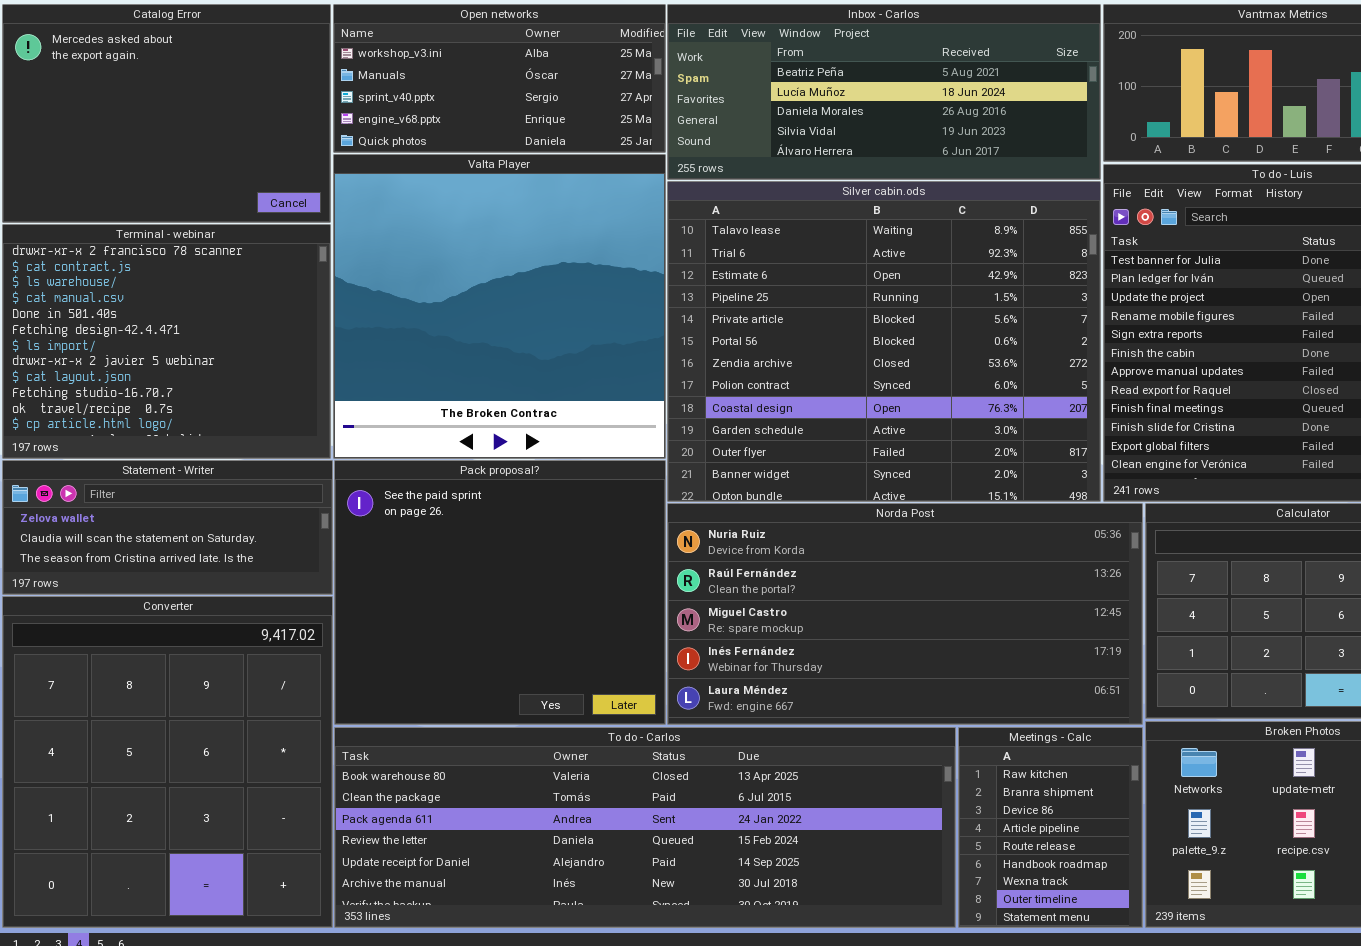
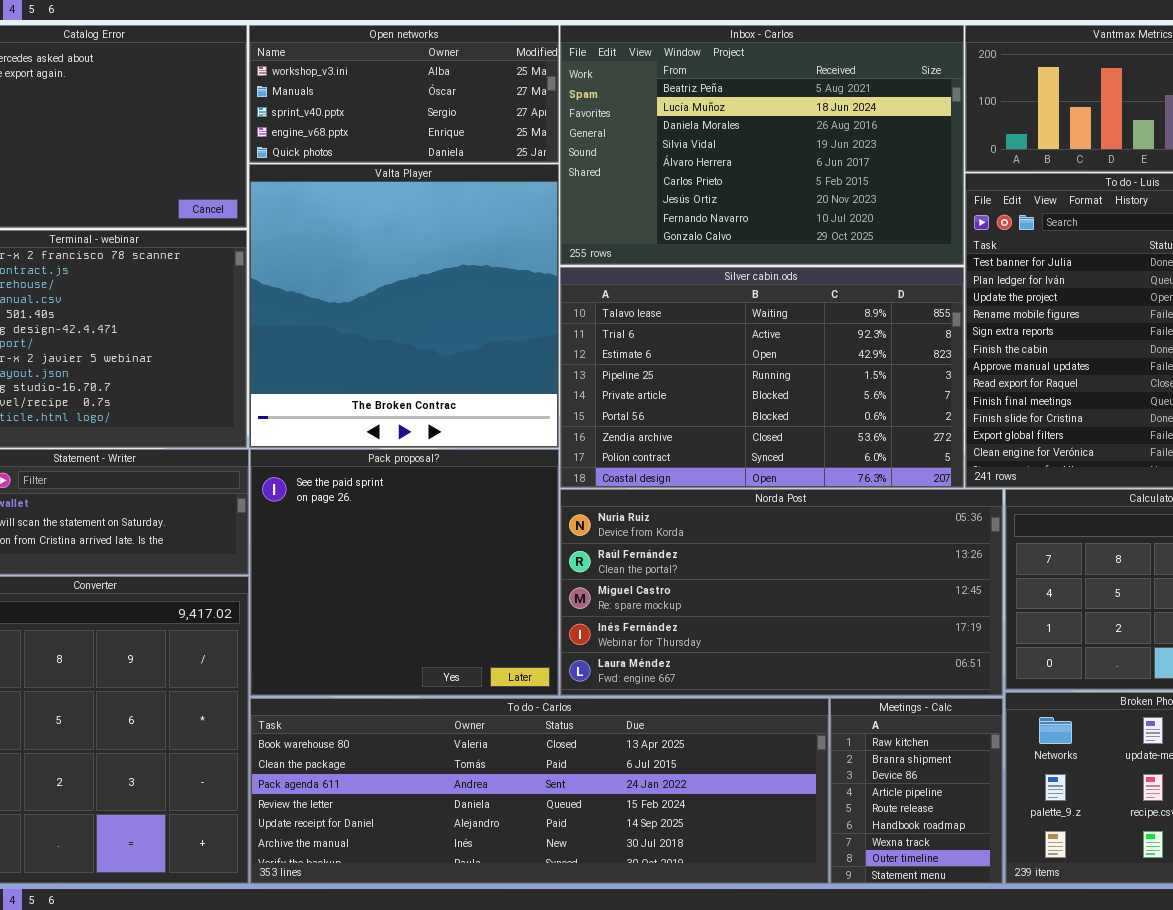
Inbox - Carlos: [667,4,1101,180] -> [560,25,964,265], resized
Silver cabin.ods: [667,181,1101,502] -> [560,267,964,488], resized

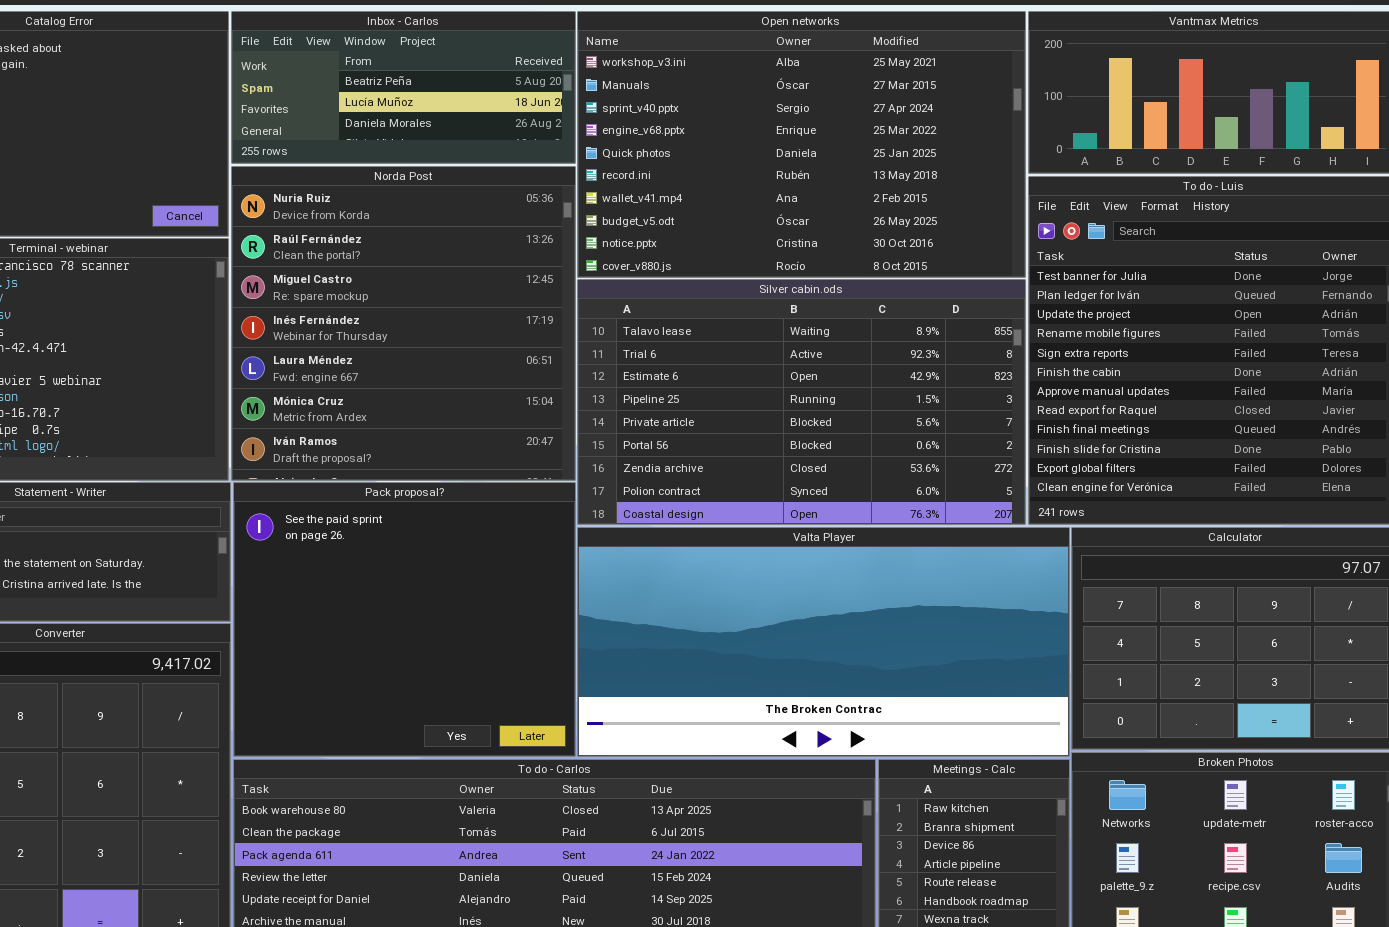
Open networks: [249,25,559,163] -> [577,11,1026,278], moved, resized
Inbox - Carlos: [560,25,964,265] -> [231,11,576,164], moved, resized
Valta Player: [249,164,559,448] -> [577,527,1070,757], moved, resized
Norda Post: [560,489,1003,696] -> [231,166,576,481], moved, resized

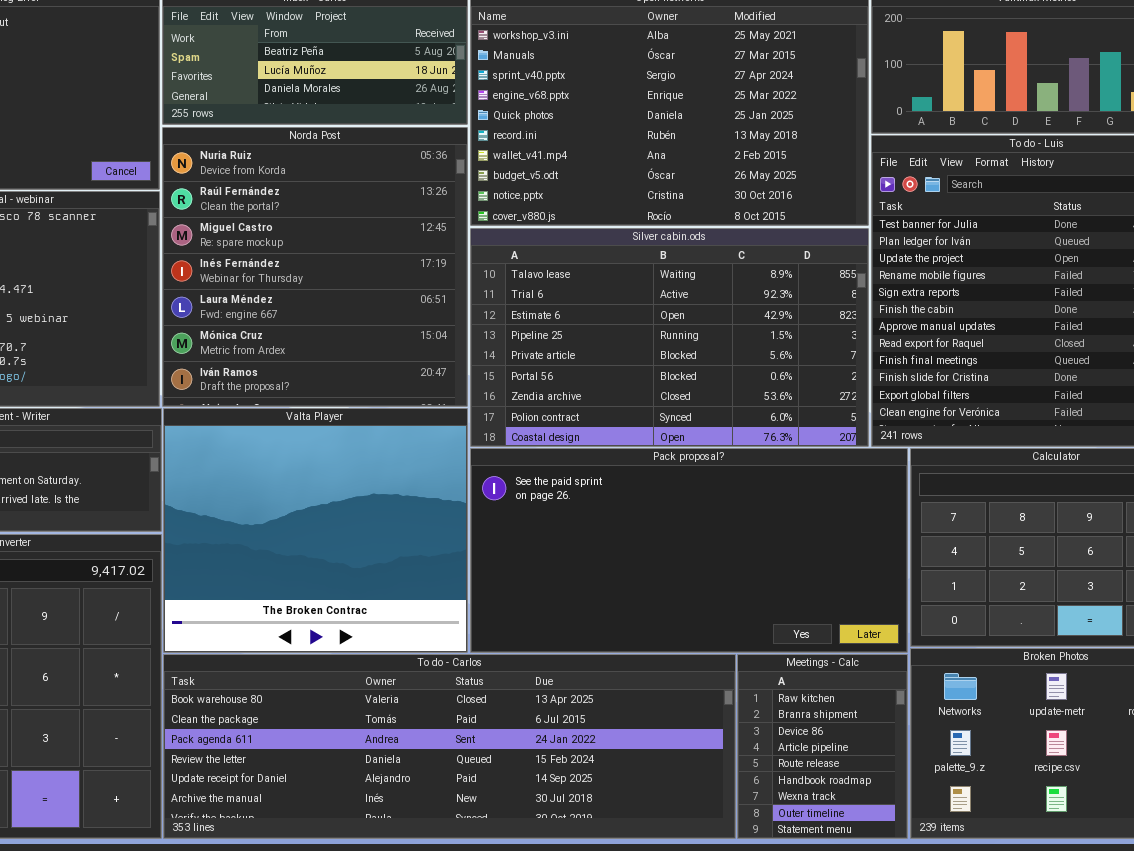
Pack proposal?: [233,482,576,757] -> [470,448,908,653], moved, resized
Valta Player: [577,527,1070,757] -> [163,408,468,653], moved, resized

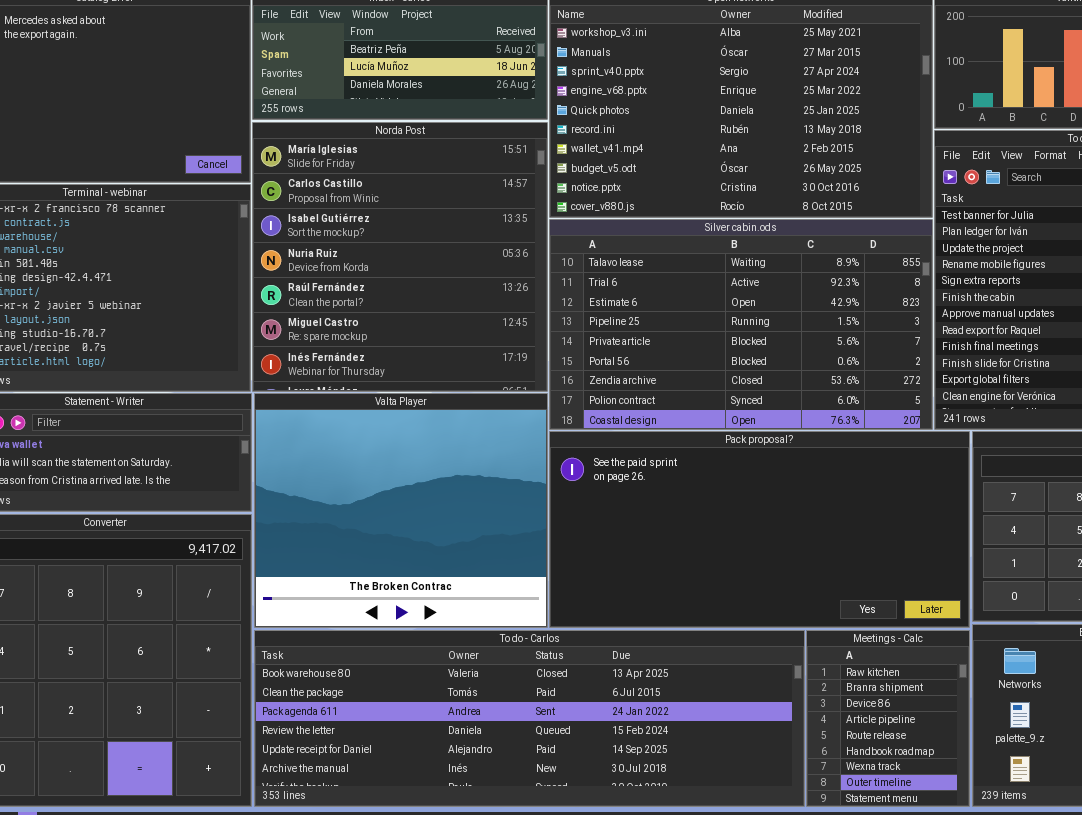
Norda Post: [162,127,468,407] -> [252,122,548,392], scrolled up 3 rows

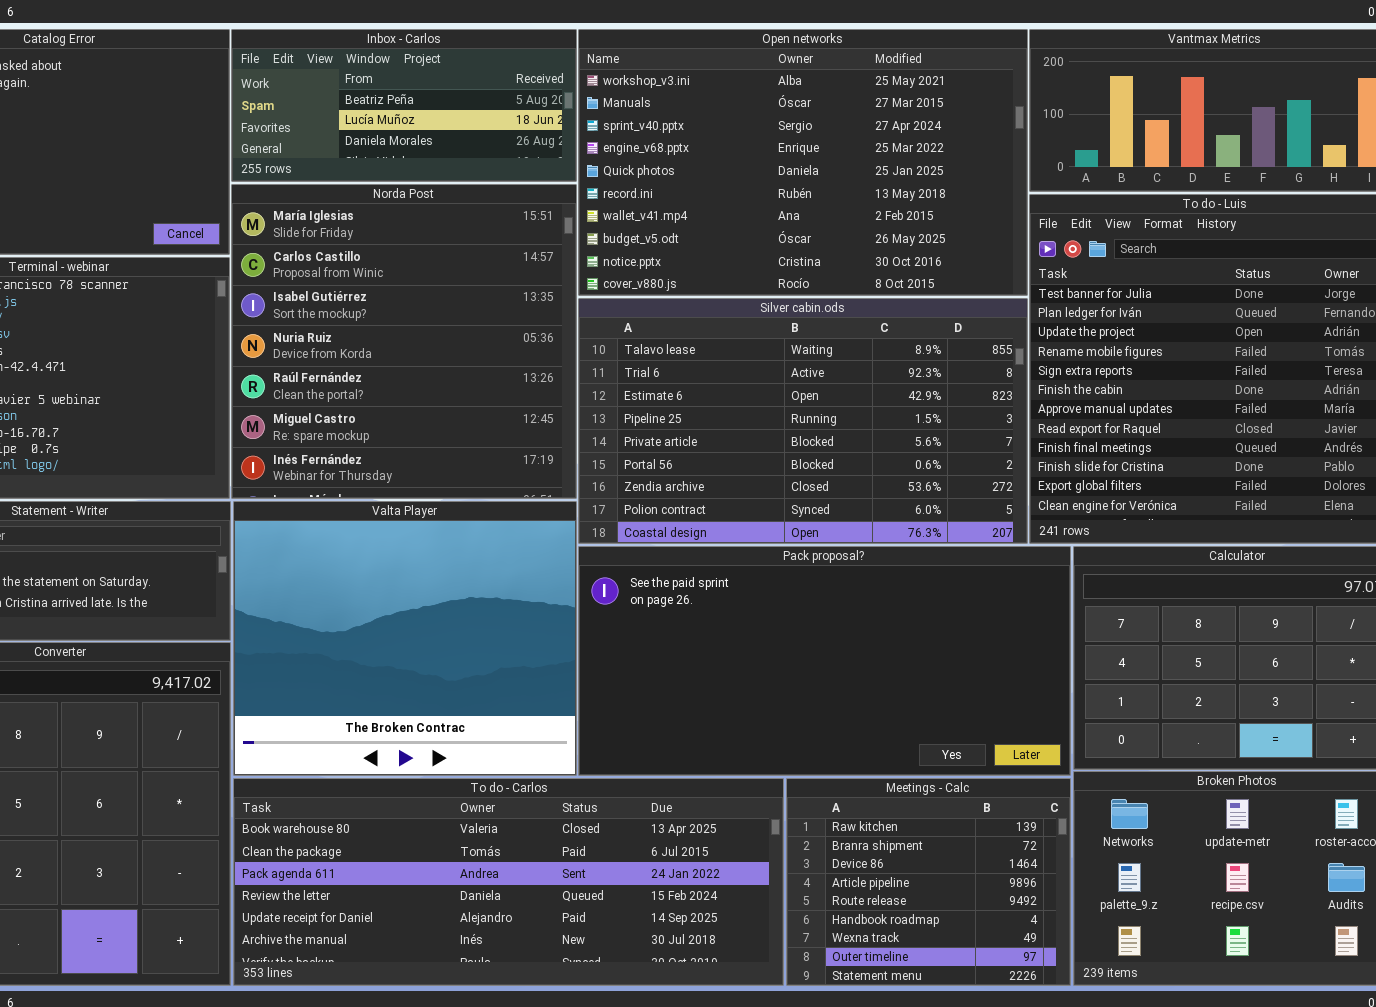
To do - Carlos: [254,630,805,807] -> [233,778,784,986], resized
Meetings - Calc: [806,630,970,807] -> [786,778,1071,986], resized

